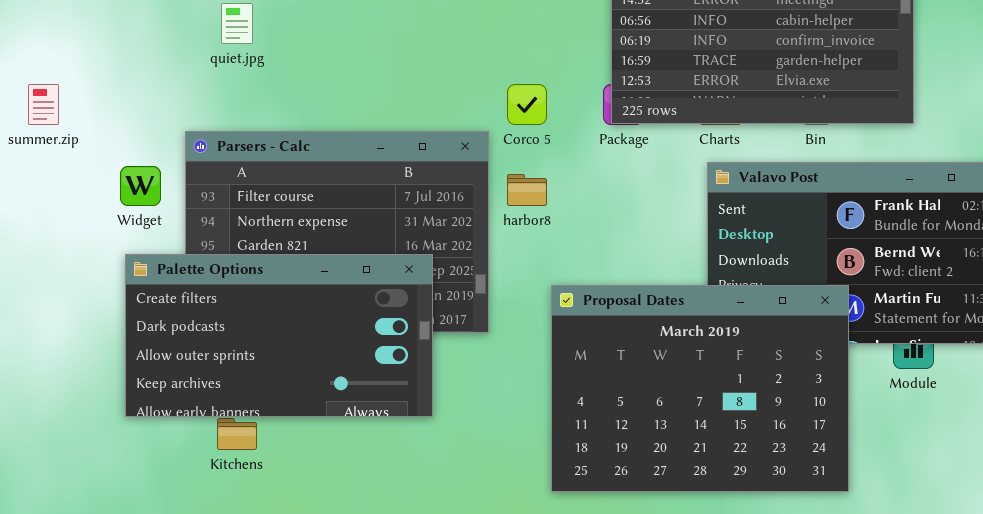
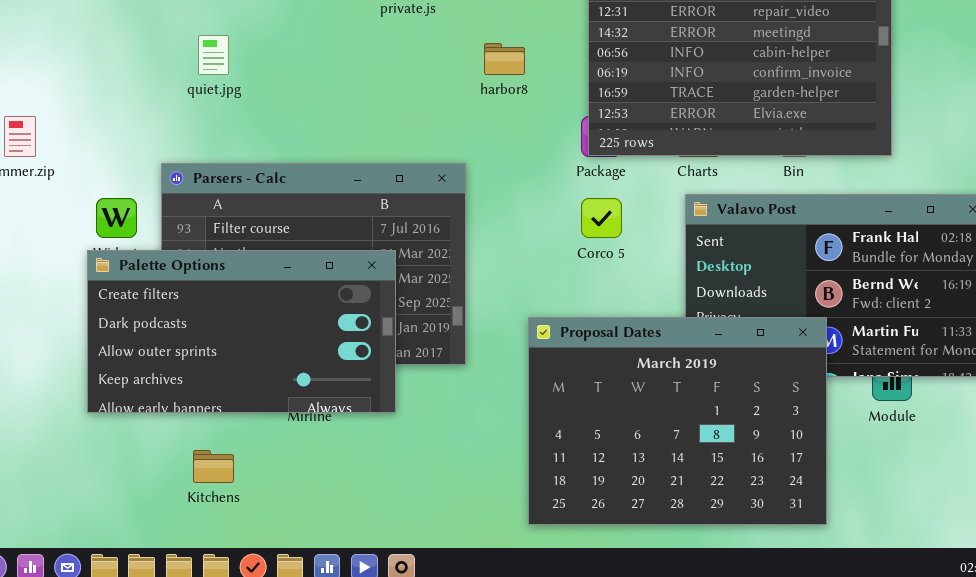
Corco 5: [507,84,547,125] -> [581,198,622,238], moved
harbor8: [507,174,547,206] -> [484,43,525,75], moved
Palette Options: [125,254,433,417] -> [87,250,396,413], moved

